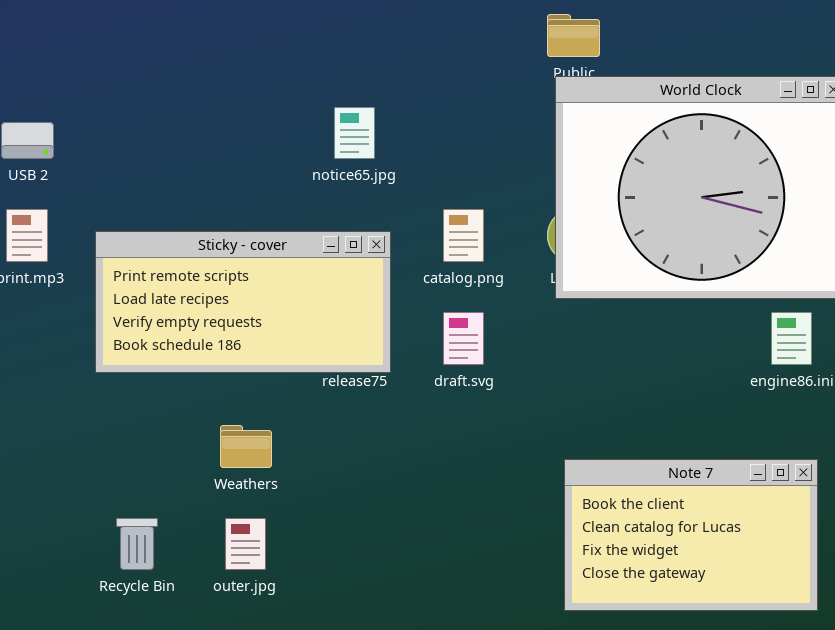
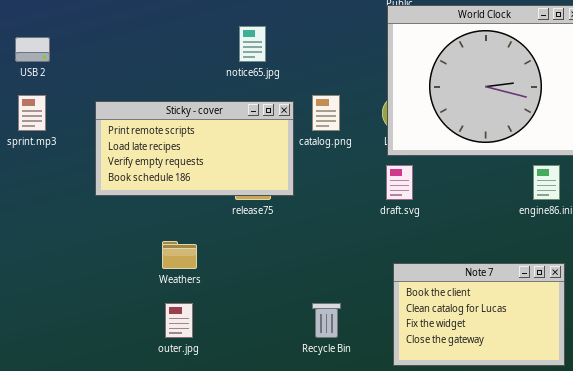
Sticky - cover: [95,231,391,373] -> [95,101,294,196], moved
draft.svg: [443,312,484,365] -> [386,165,413,200], moved
Recycle Bin: [116,518,158,570] -> [312,303,341,338], moved

